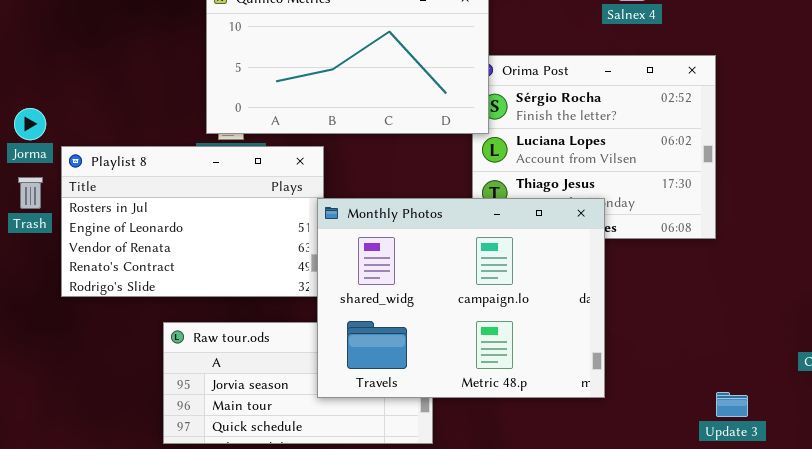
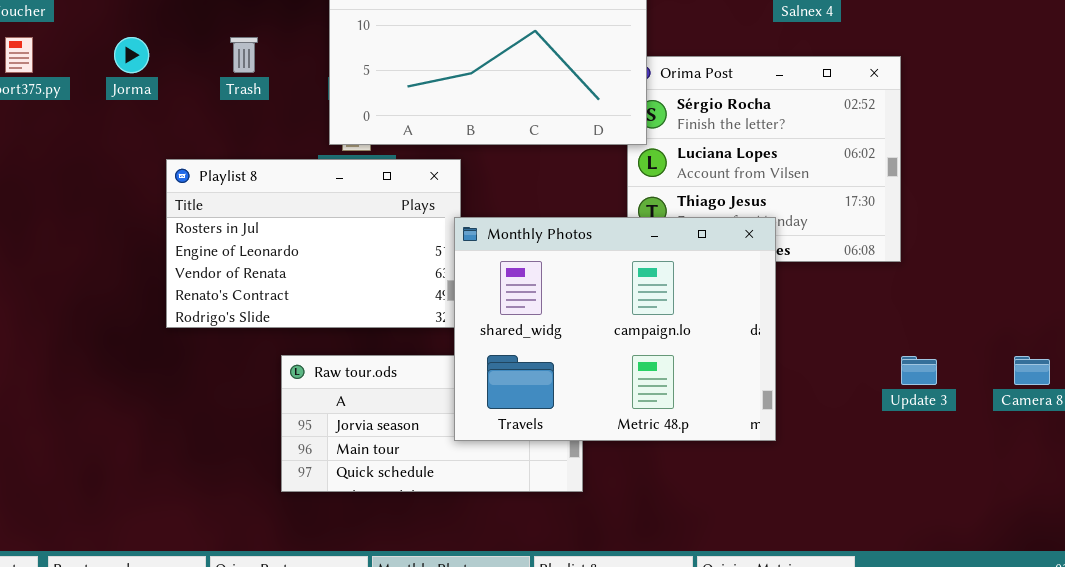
Jorma: [14,108,46,140] -> [114,37,149,73], moved
Trash: [18,177,43,209] -> [230,37,258,73], moved
Update 3: [716,392,748,417] -> [901,356,937,385], moved

